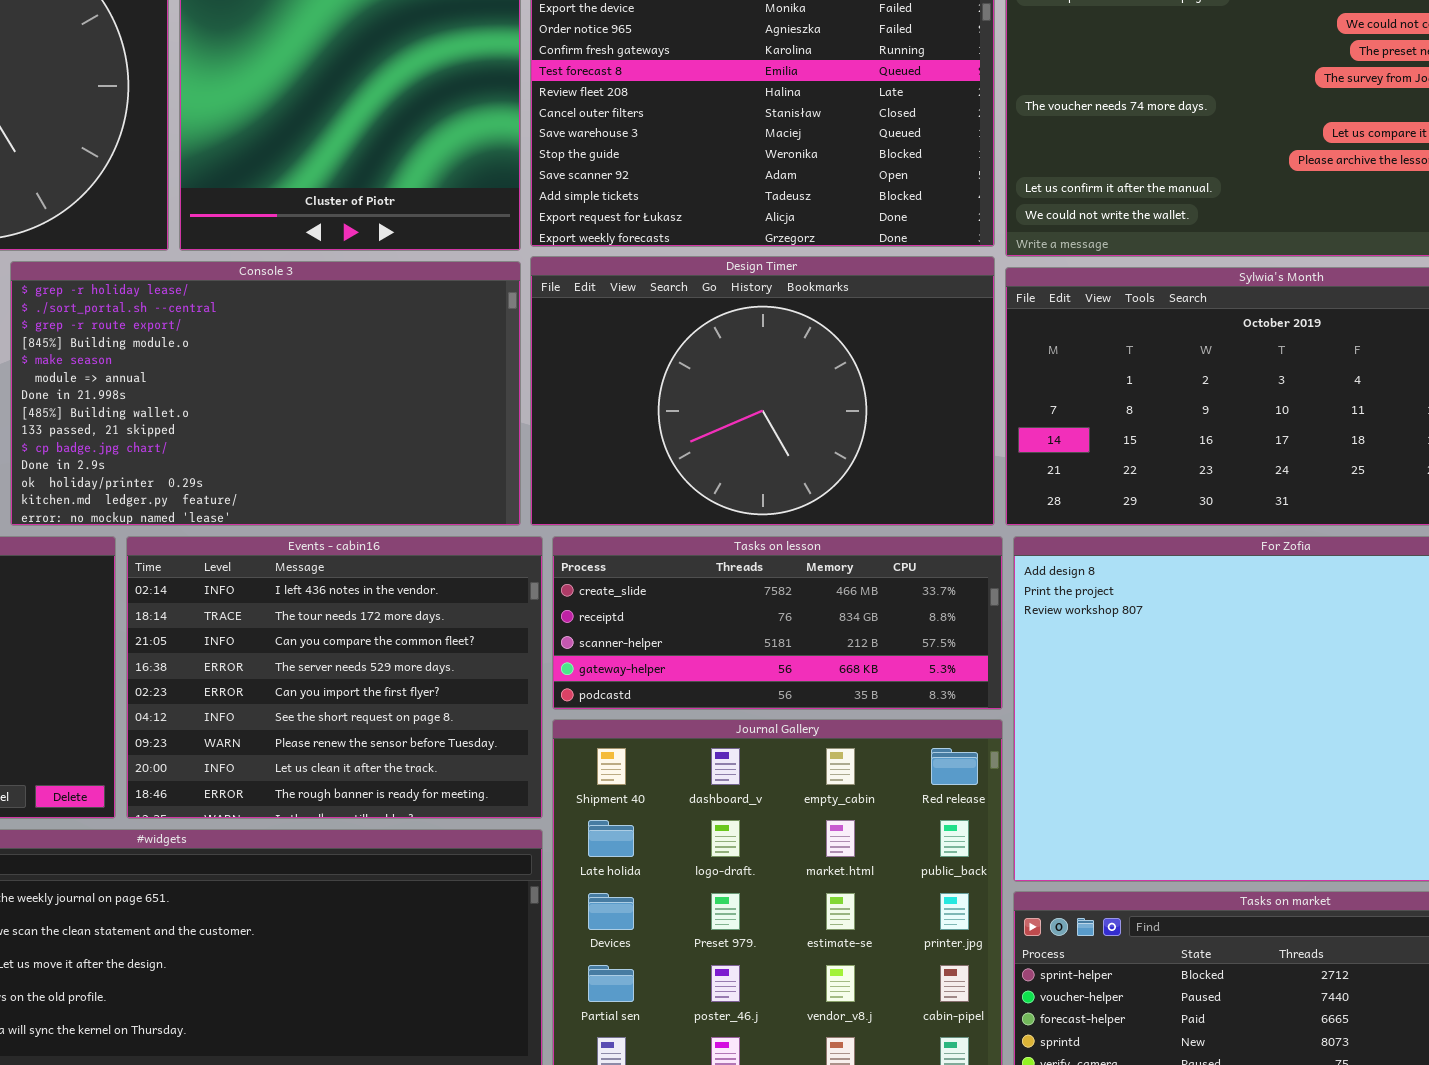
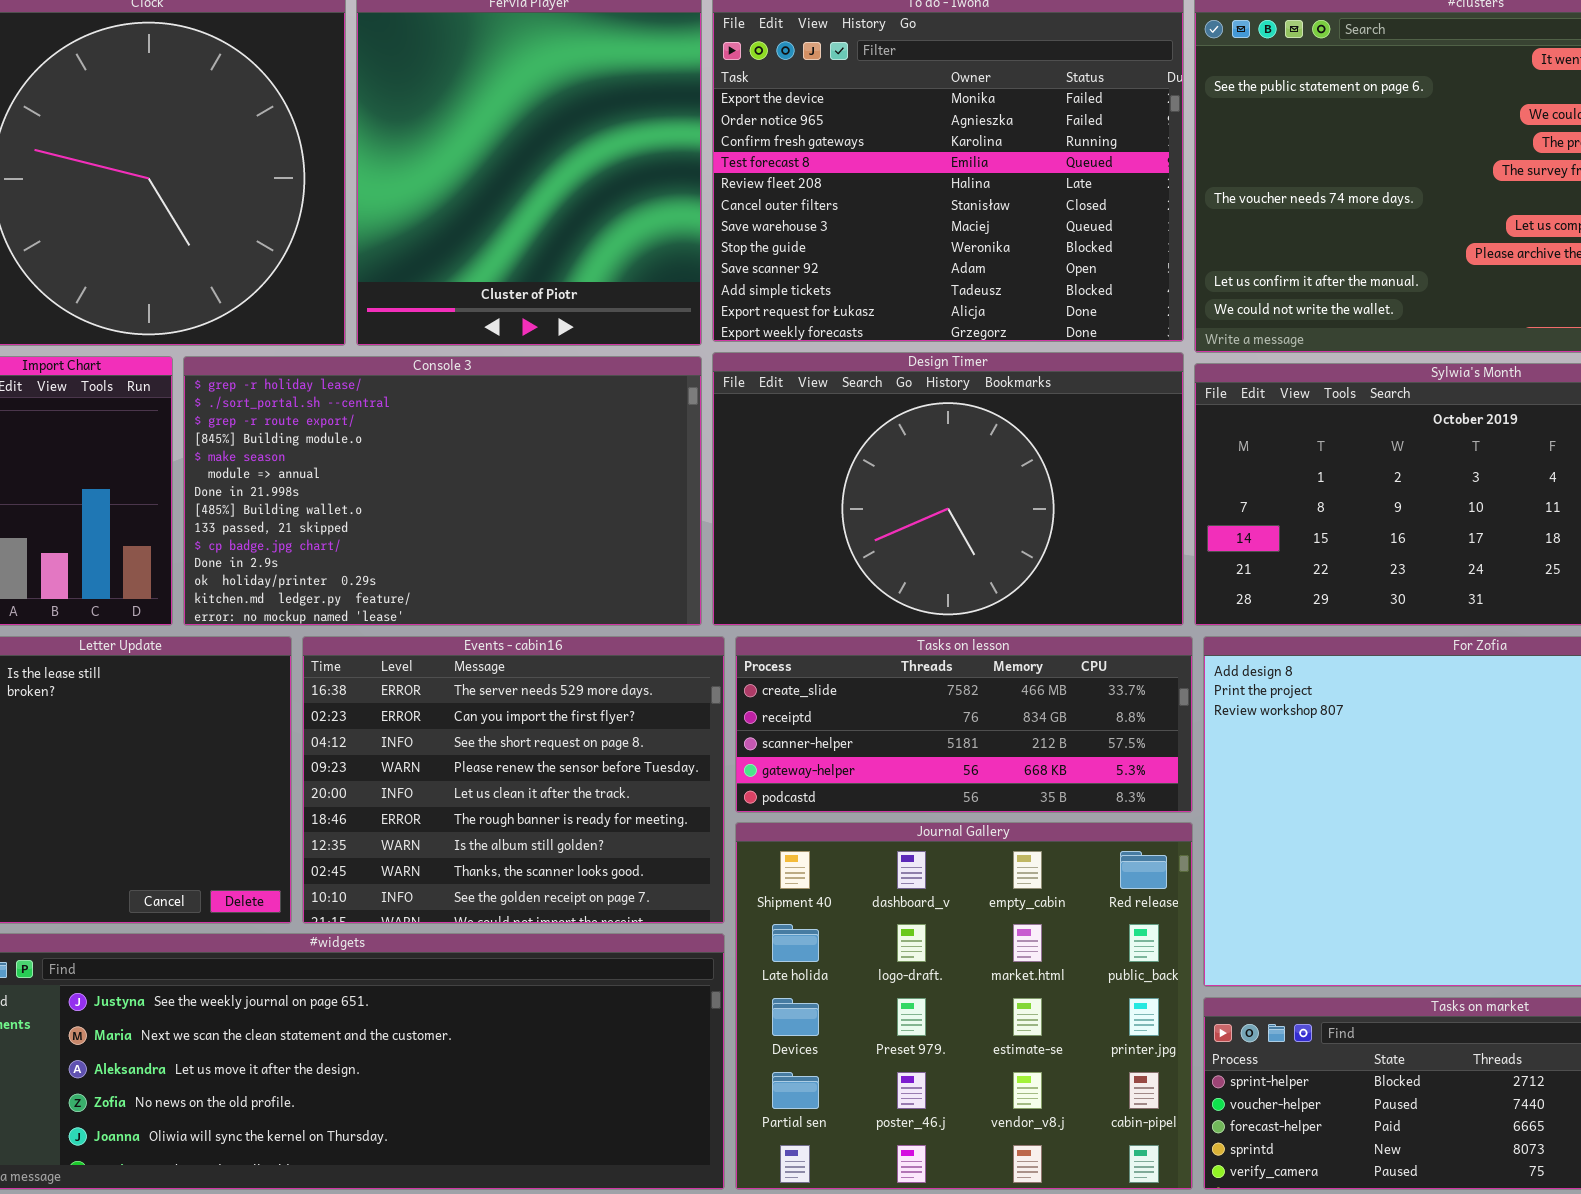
Events - cabin16: [126,536,543,819] -> [302,636,725,924], scrolled down 3 rows

